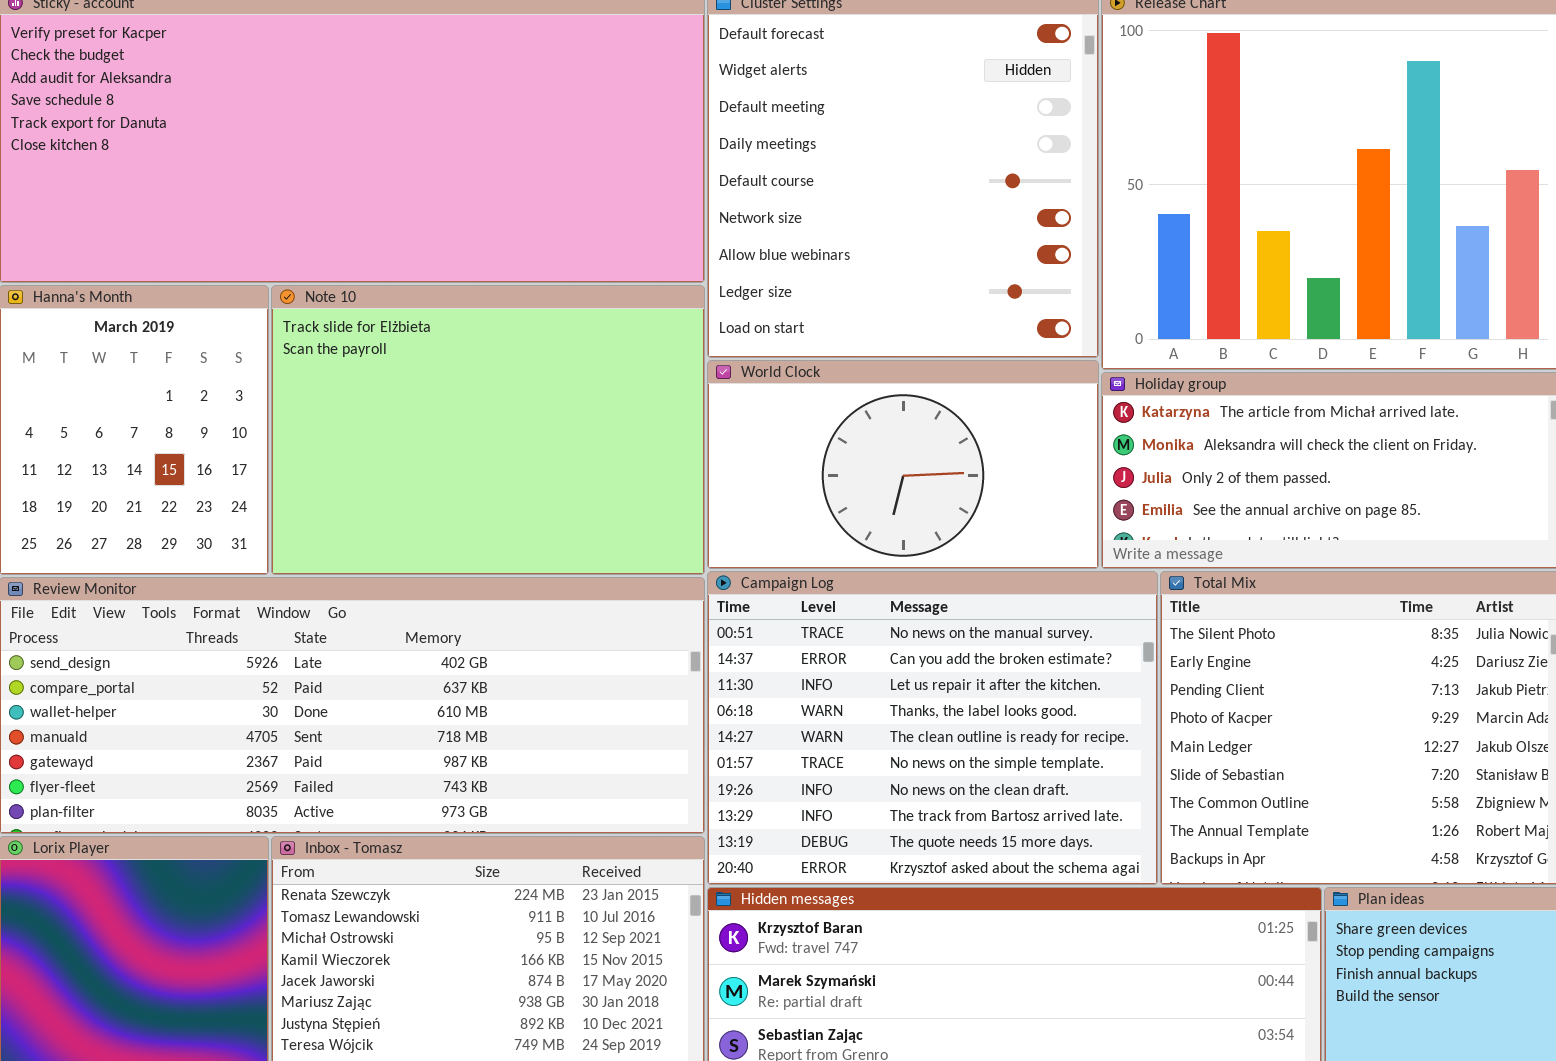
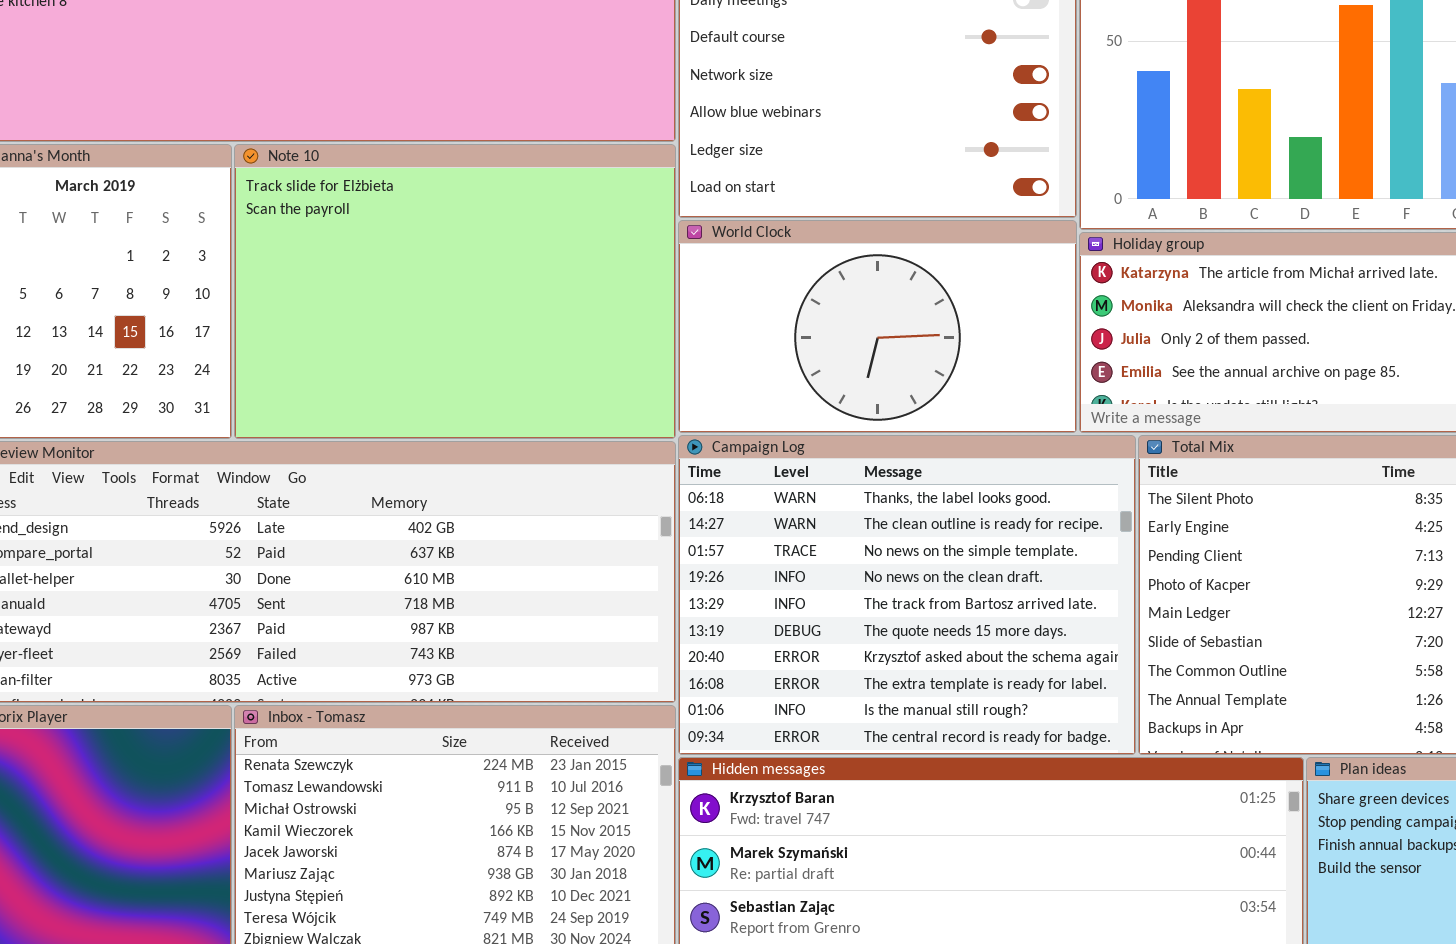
Campaign Log: [707,571,1158,885] -> [678,435,1136,755], scrolled down 3 rows

